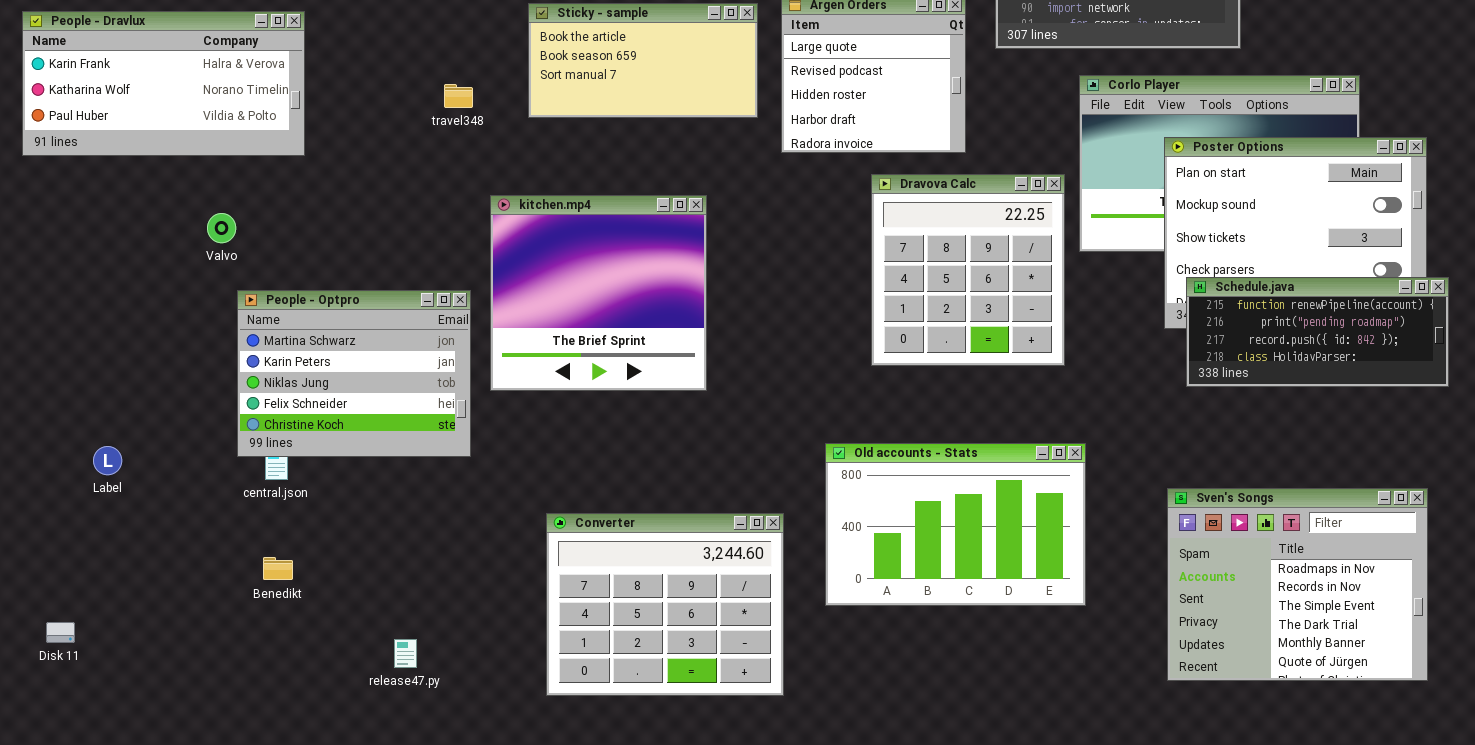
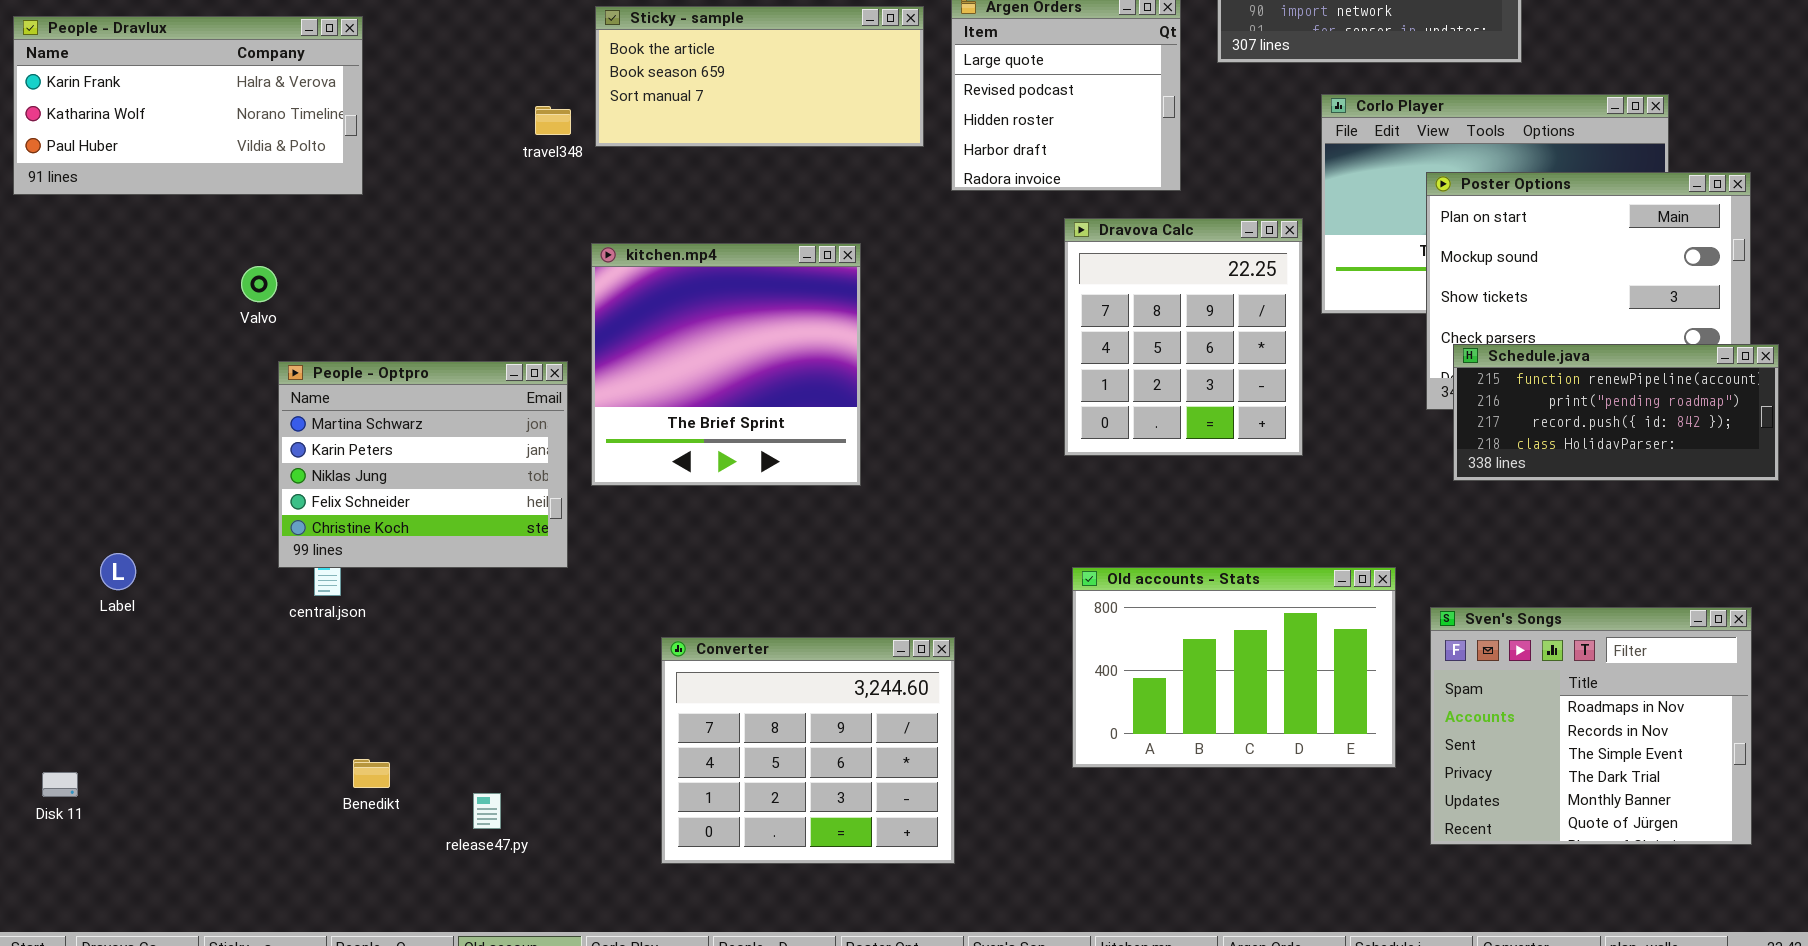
Sticky - sample: [528,3,758,118] -> [595,6,924,147], resized
Old accounts - Stats: [825,443,1086,606] -> [1072,567,1396,768], moved
Benedikt: [263,557,293,580] -> [353,759,390,788], moved

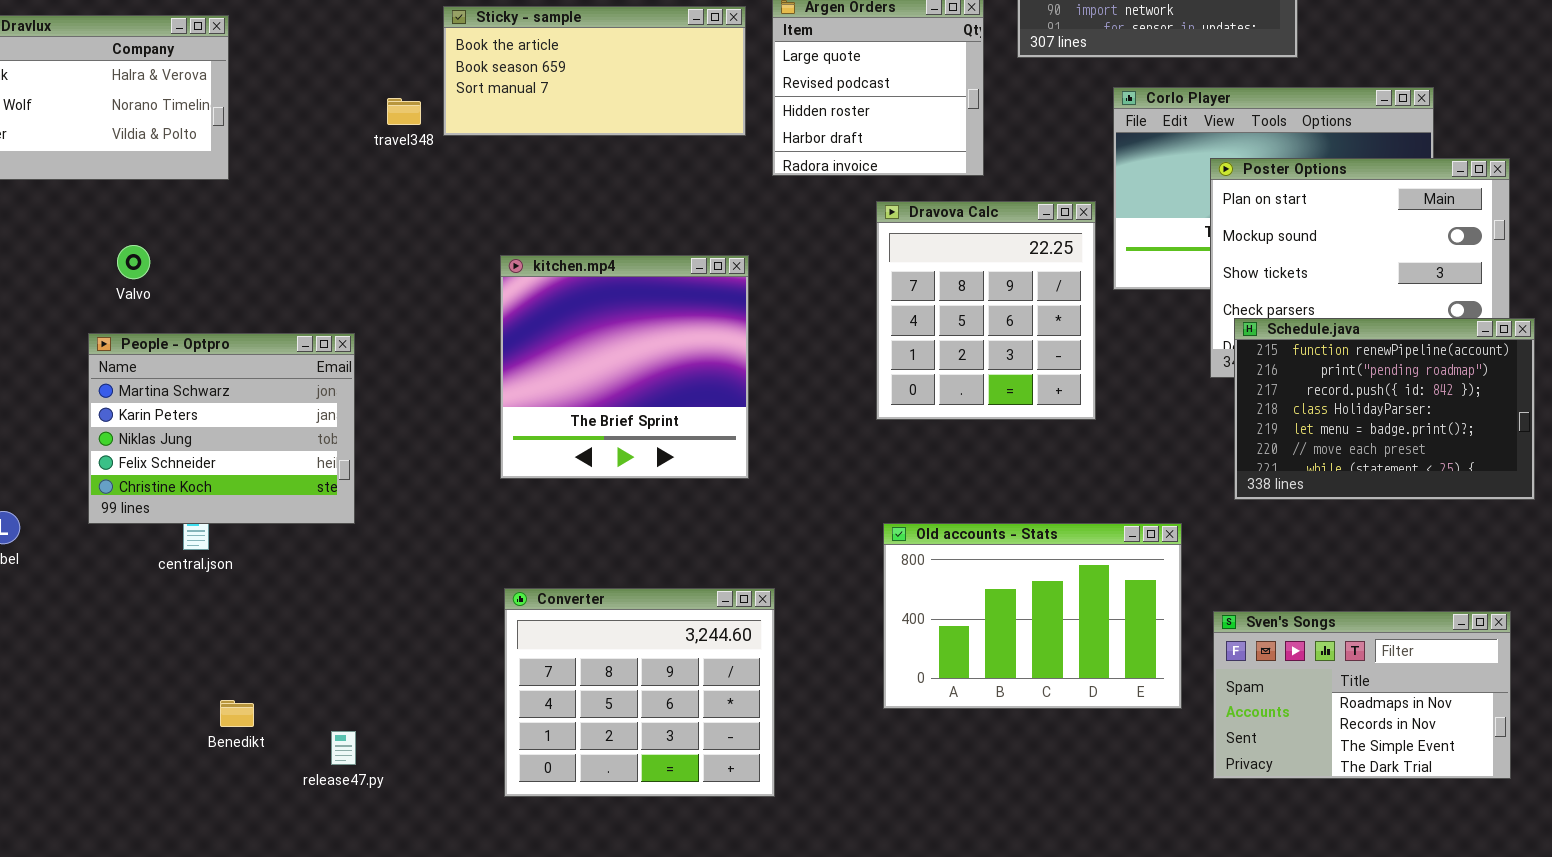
kitchen.mp4: [591,243,861,486] -> [500,255,749,479], moved
Schedule.java: [1453,344,1779,481] -> [1234,318,1535,500], resized
People - Optpro: [278,361,568,568] -> [88,333,355,524], moved
Sven's Songs: [1430,607,1752,845] -> [1213,611,1511,779], resized

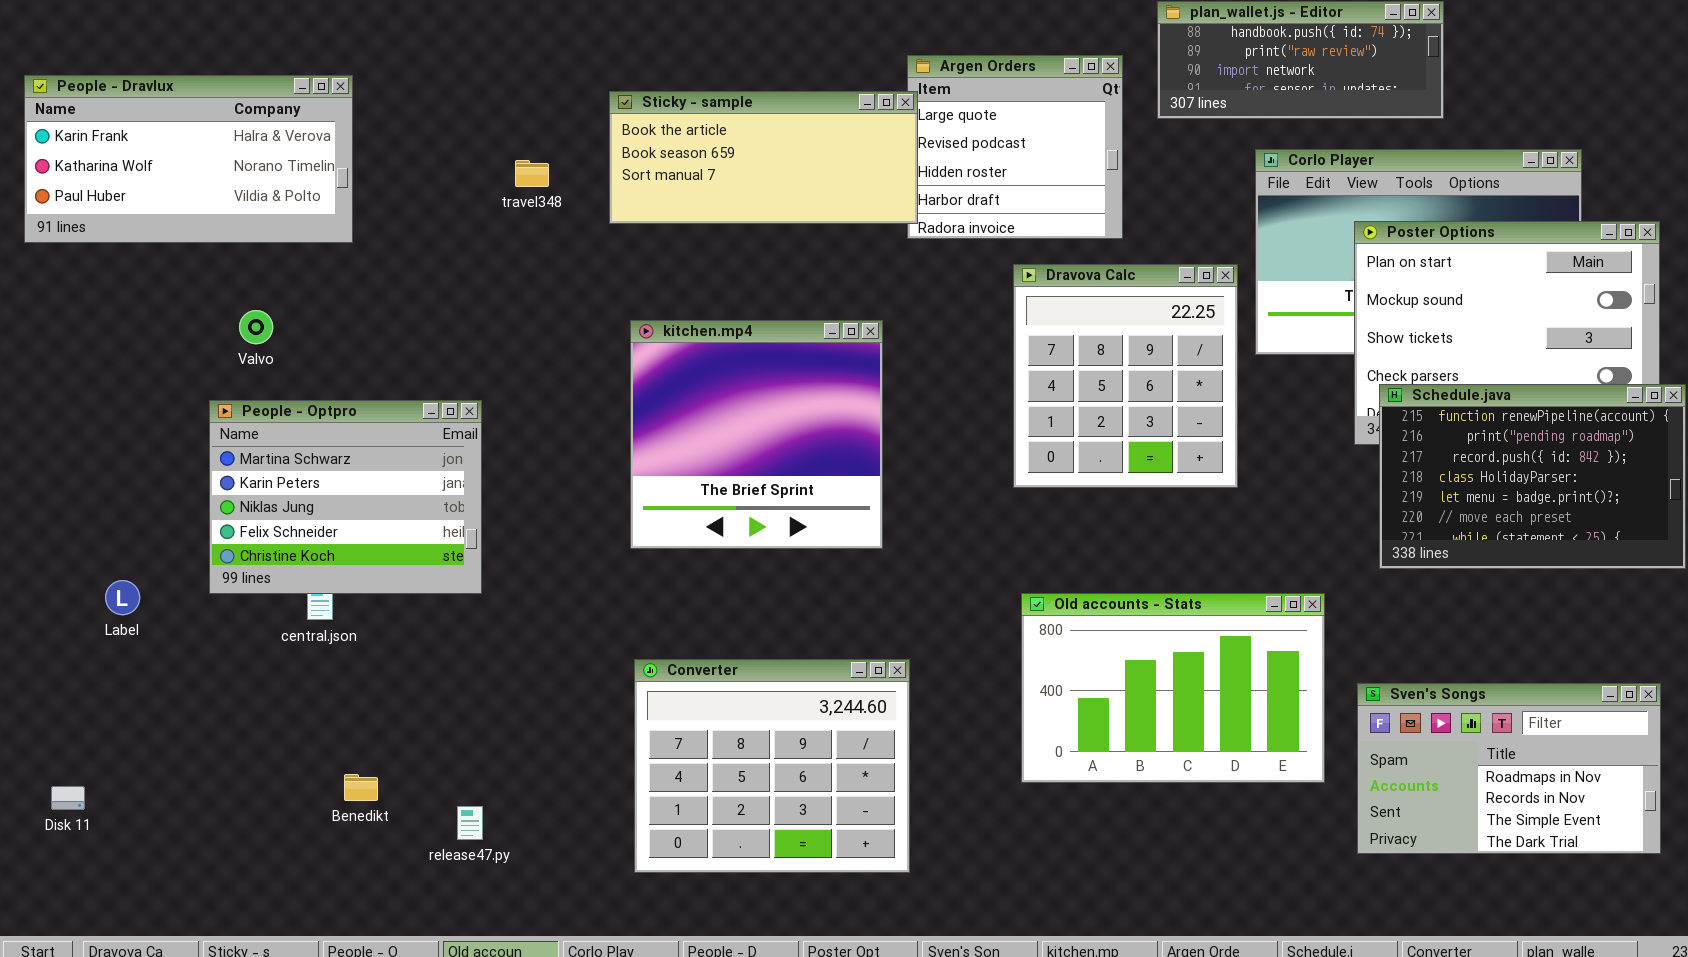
Sticky - sample: [443,6,746,136] -> [609,91,918,224], moved

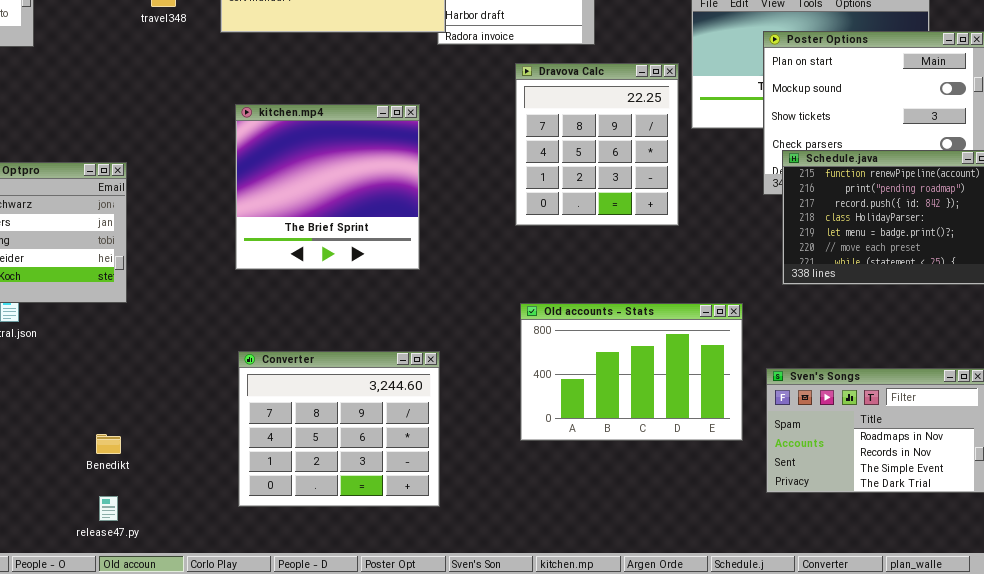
Benedikt: [344,774,378,801] -> [96,434,121,454], moved
release47.py: [457,806,483,840] -> [99,496,118,521], moved

